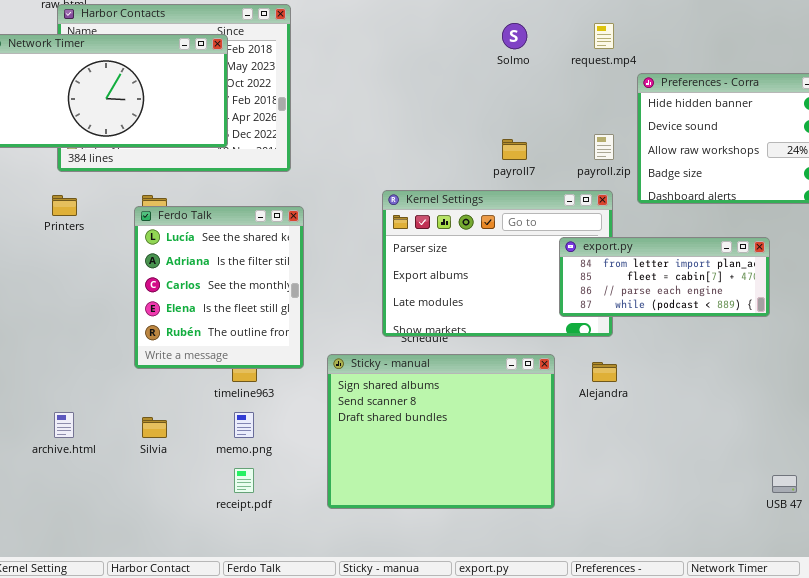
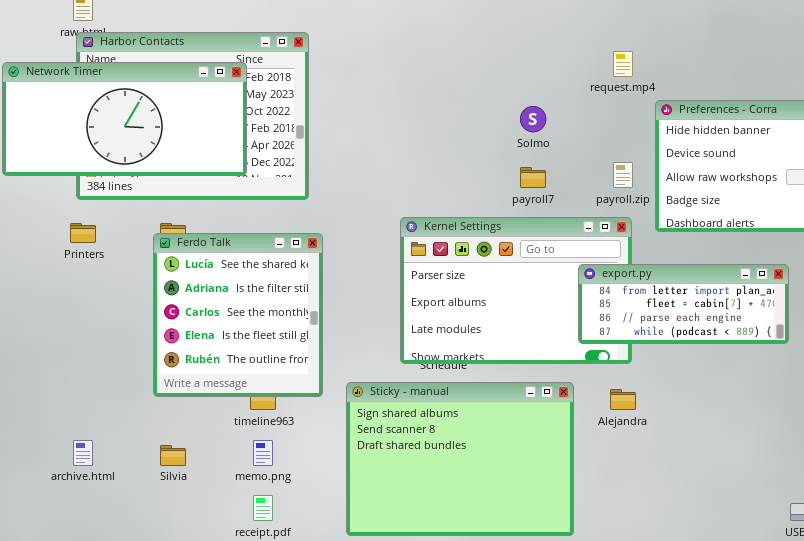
Solmo: [502,23,527,49] -> [520,106,546,132], moved

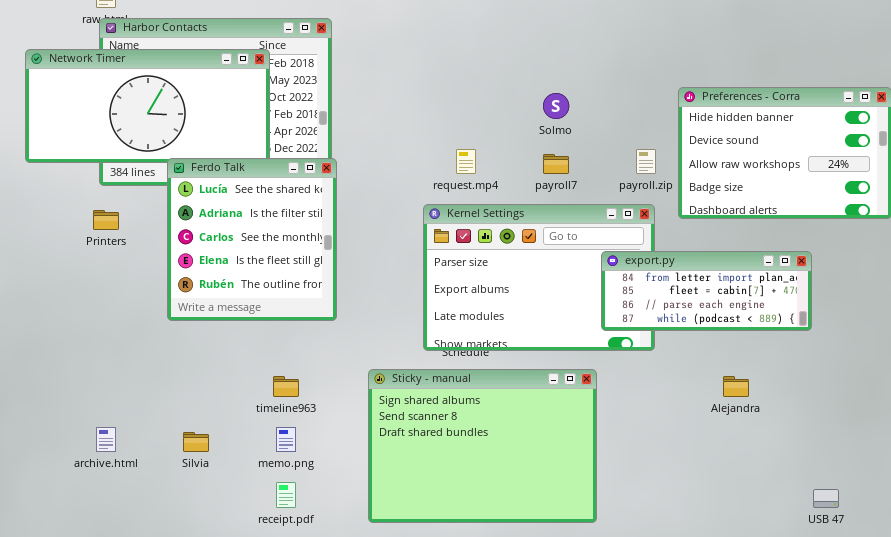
request.mp4: [613,51,633,77] -> [456,149,476,174], moved
Ferdo Talk: [153,233,323,397] -> [167,158,337,321], moved
Alejandra: [610,389,636,410] -> [723,376,749,397], moved

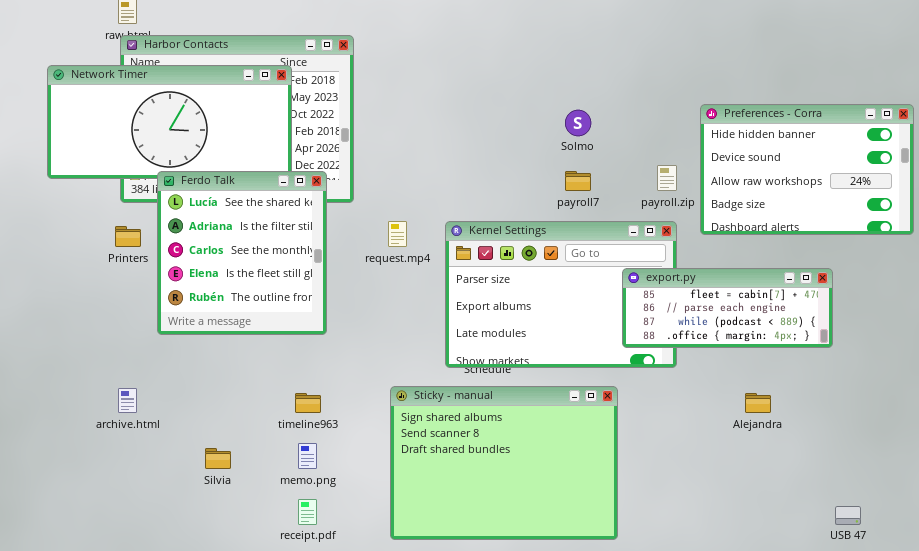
request.mp4: [456,149,476,174] -> [388,221,407,247], moved
Ferdo Talk: [167,158,337,321] -> [157,171,327,335], moved
export.py: [601,251,812,331] -> [622,268,833,348], scrolled down 1 row
archive.html: [96,427,116,452] -> [118,388,137,413], moved

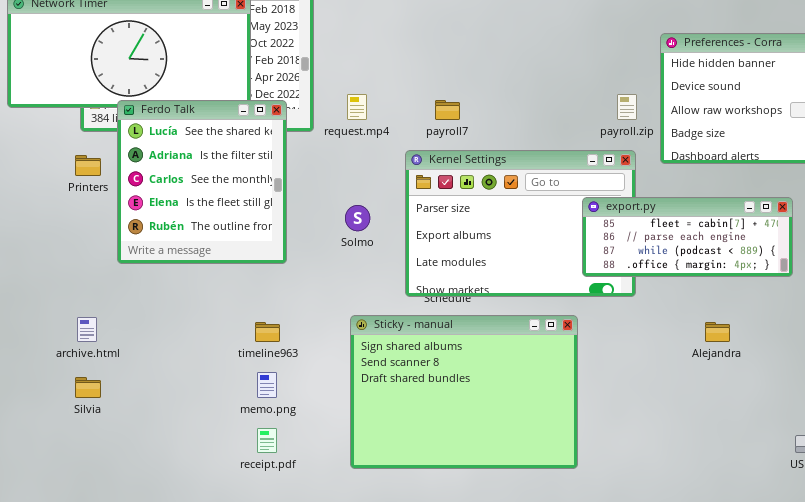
Solmo: [565,110,591,136] -> [345,205,370,231], moved
payroll7: [565,171,591,191] -> [435,100,460,120], moved
request.mp4: [388,221,407,247] -> [347,94,367,120], moved
Silvia: [205,448,231,469] -> [75,377,101,398], moved

